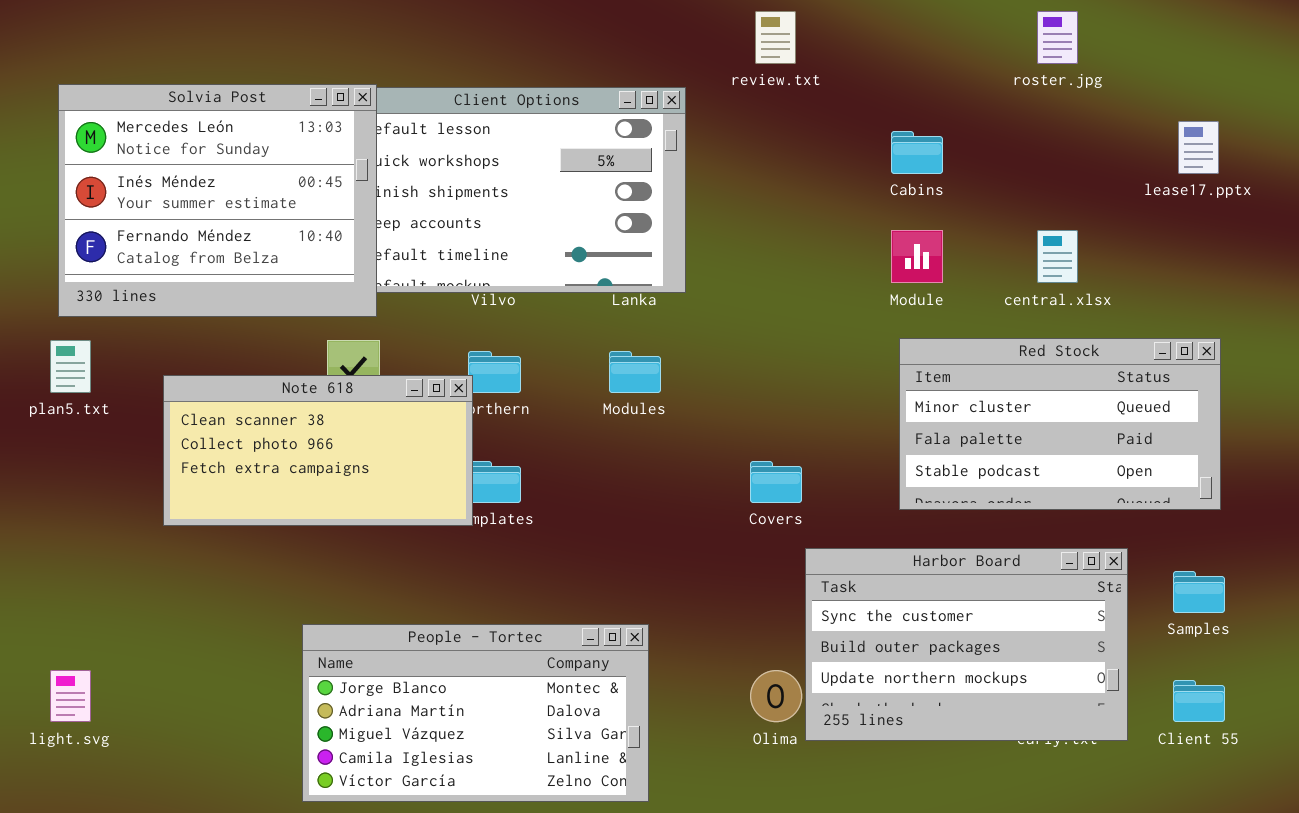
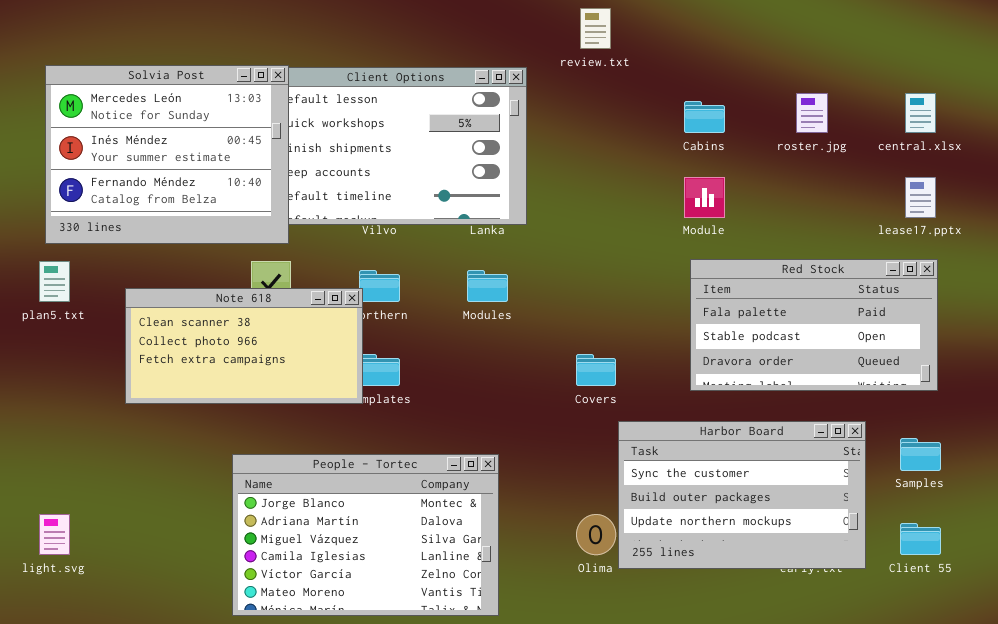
roster.jpg: [1037,11,1078,64] -> [796,93,828,133], moved
lease17.pptx: [1178,121,1219,174] -> [905,177,936,218], moved
central.xlsx: [1037,230,1078,283] -> [905,93,936,133], moved
Red Stock: [899,338,1221,510] -> [690,259,938,391], scrolled down 1 row
People - Tortec: [302,624,649,802] -> [232,454,499,616], resized

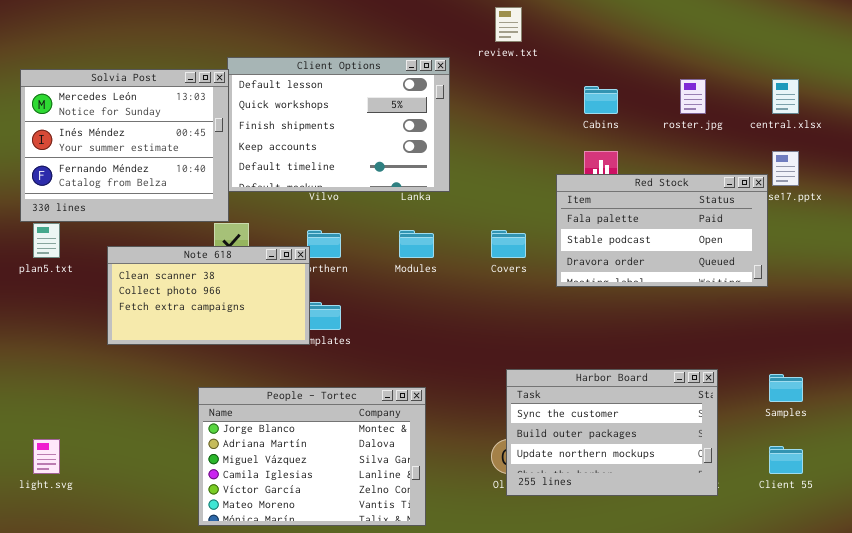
Solvia Post: [45,65,289,244] -> [20,69,229,222], moved
Red Stock: [690,259,938,391] -> [556,174,768,287], moved
Covers: [576,354,616,386] -> [491,230,526,258], moved
Harbor Board: [618,421,866,569] -> [506,369,718,496], moved

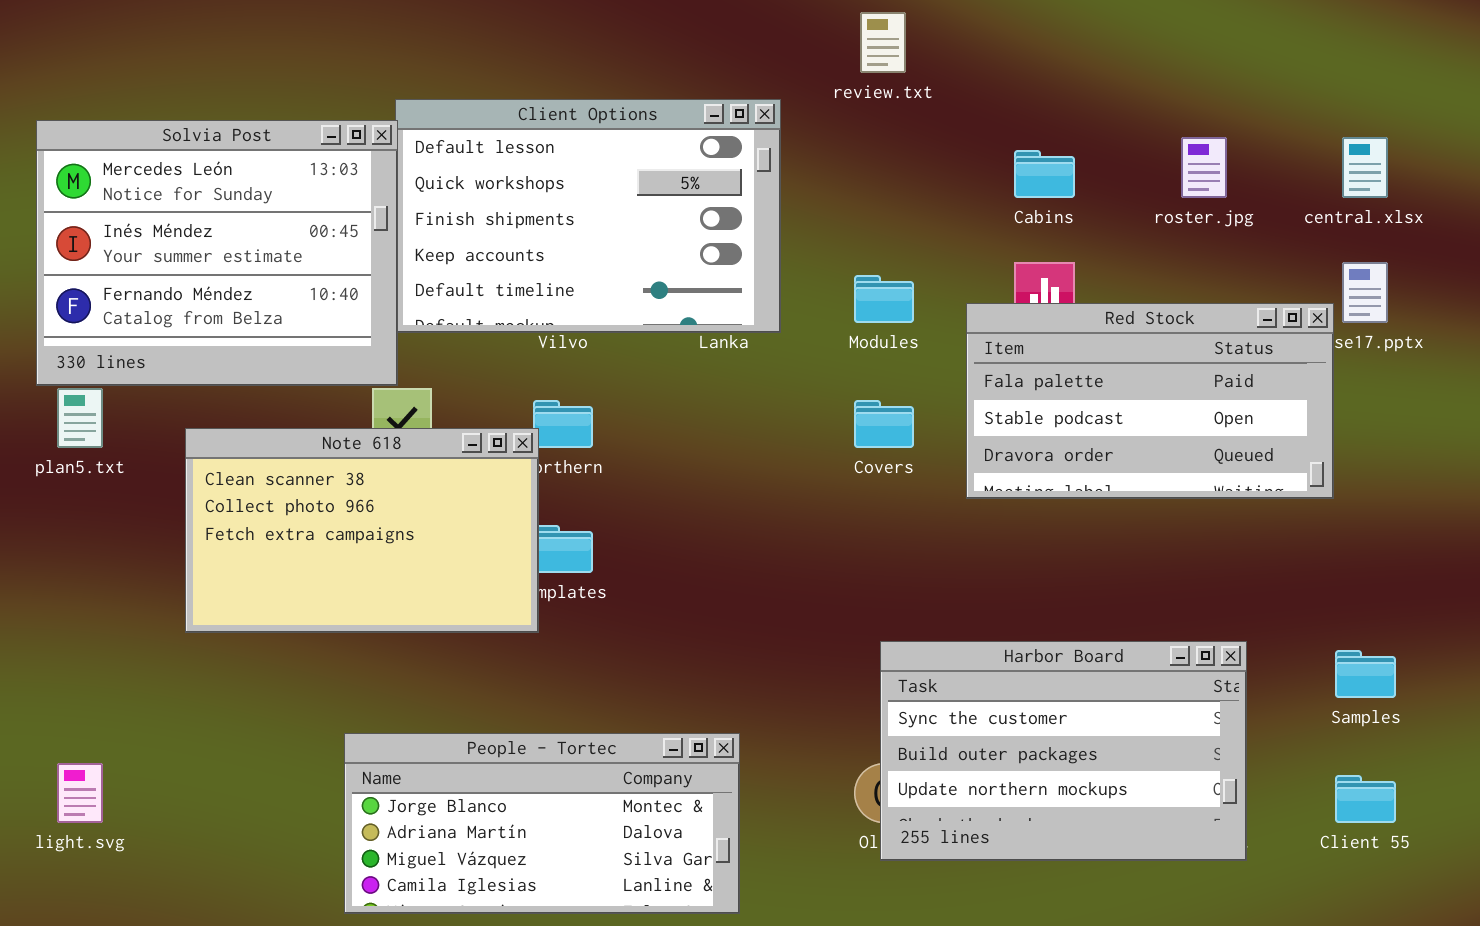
Modules: [399,230,434,258] -> [854,275,914,323], moved
Note 618: [107,246,310,345] -> [185,428,539,633], resized
People - Tortec: [198,387,426,526] -> [344,733,740,914], resized

